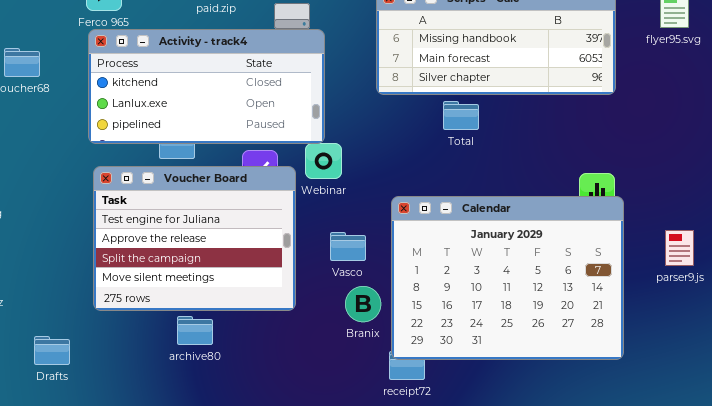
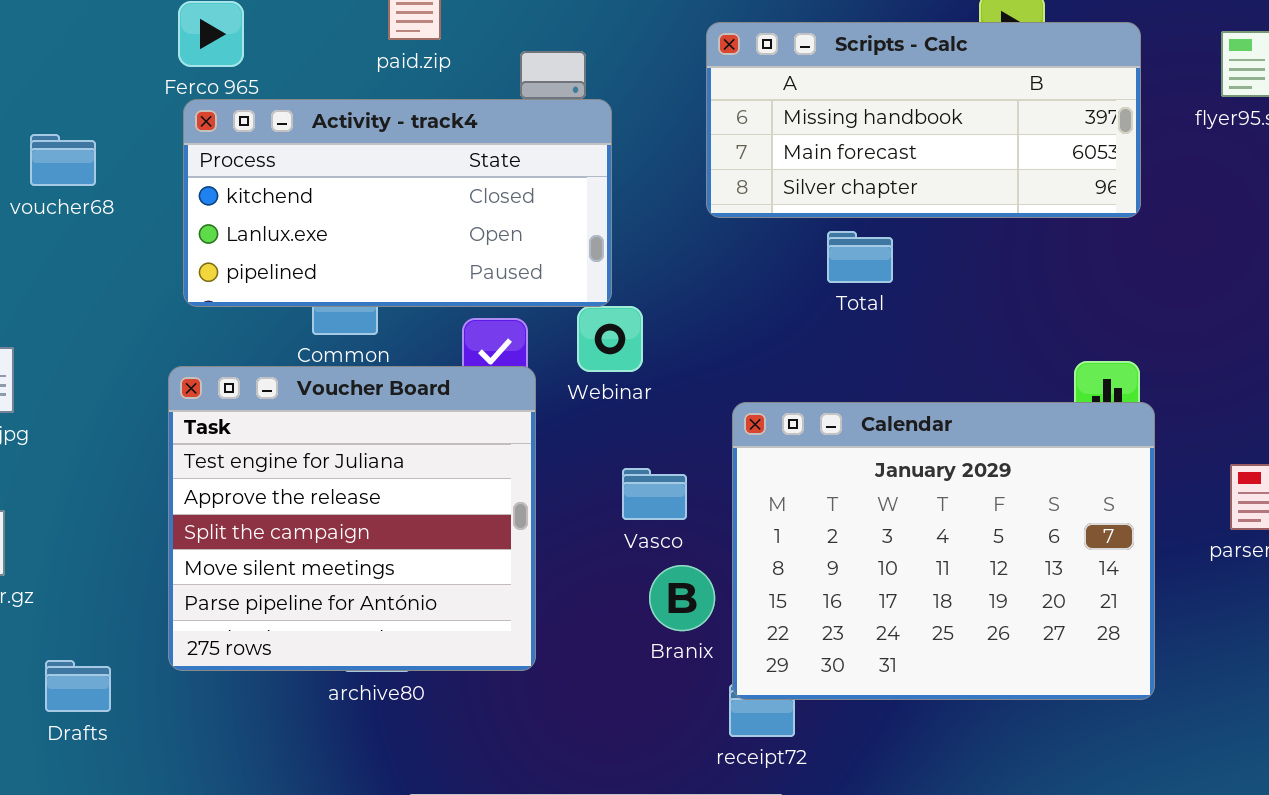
Voucher Board: [93,166,296,311] -> [168,366,536,671], moved, resized
Drafts: [34,336,70,365] -> [45,660,111,712], moved

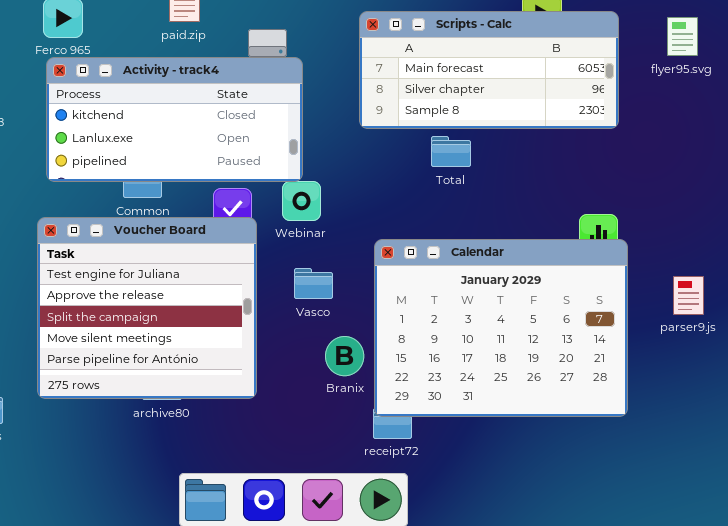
Scripts - Calc: [706,22,1141,218] -> [359,11,619,129], scrolled down 1 row
Vasco: [622,468,687,520] -> [294,268,333,299], moved

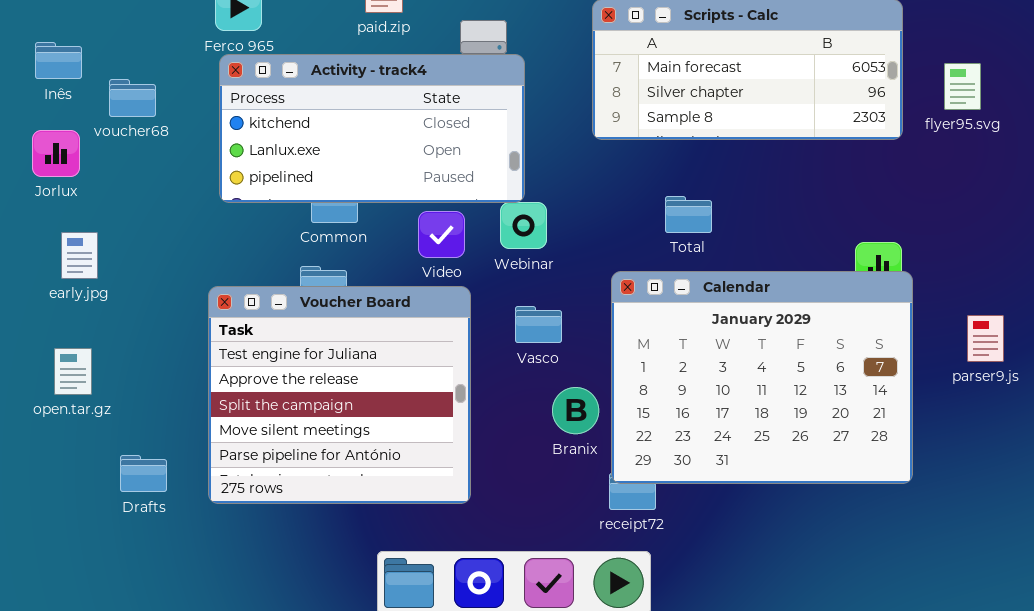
flyer95.svg: [667,17,698,56] -> [944,63,981,110], moved
Total: [431,136,471,167] -> [665,196,712,233], moved
Voucher Board: [37,217,257,399] -> [208,286,471,504], moved

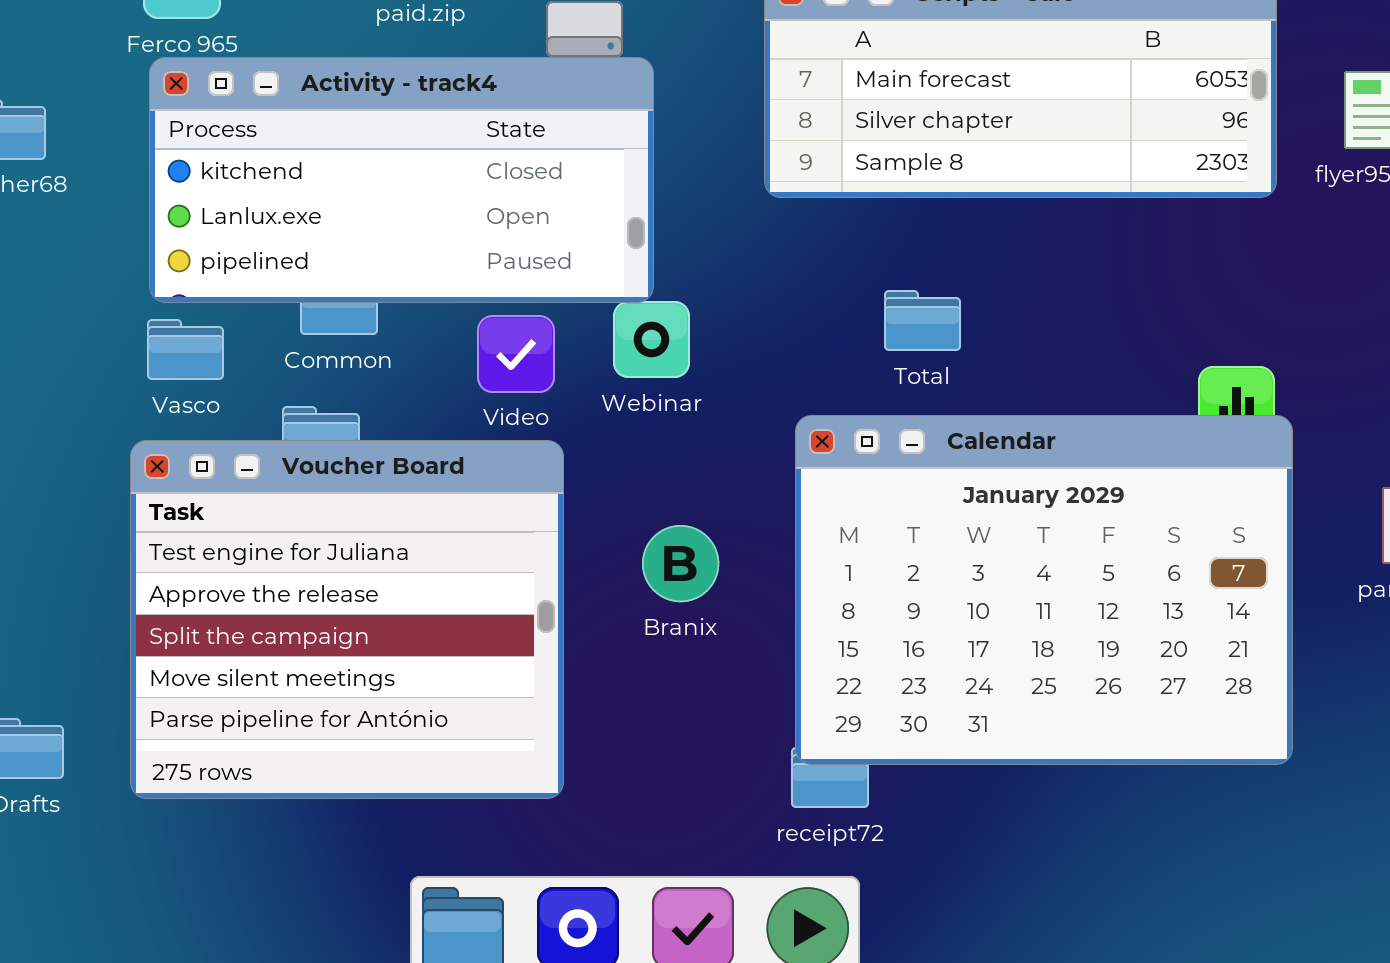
Vasco: [515,306,562,343] -> [147,319,224,380], moved
Branix: [552,387,599,434] -> [642,525,719,602], moved

